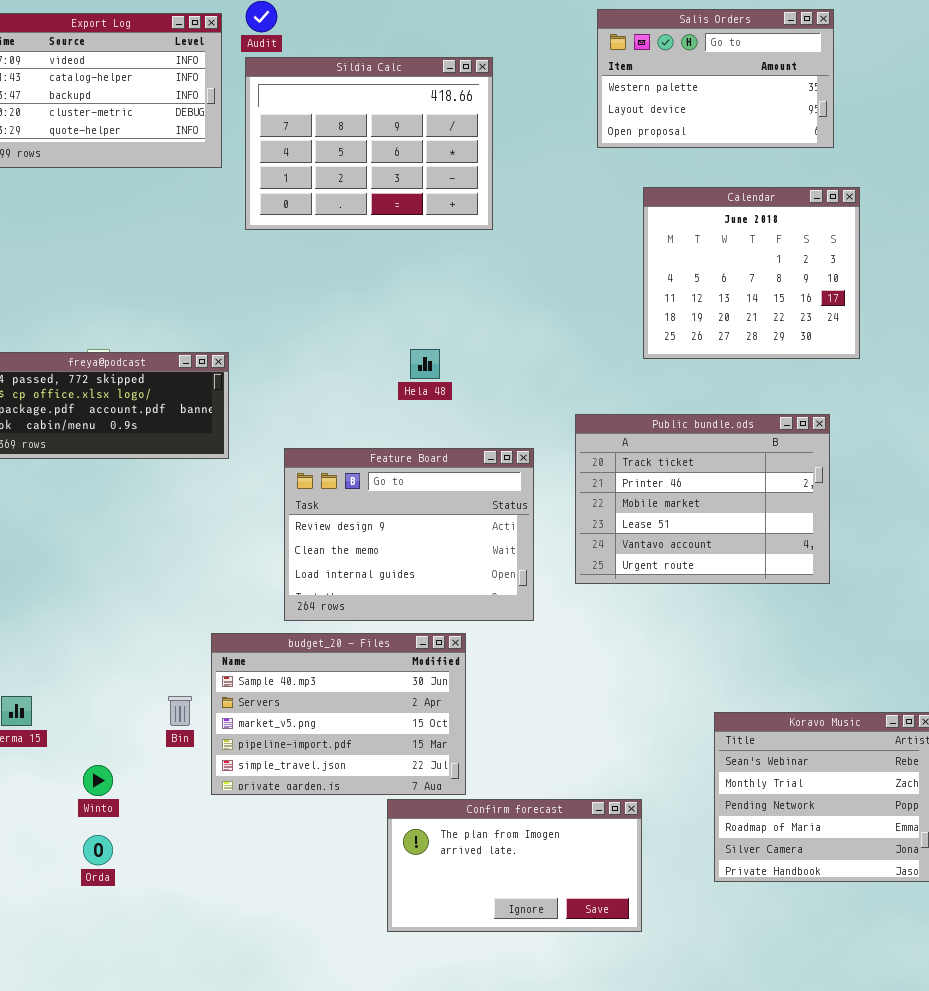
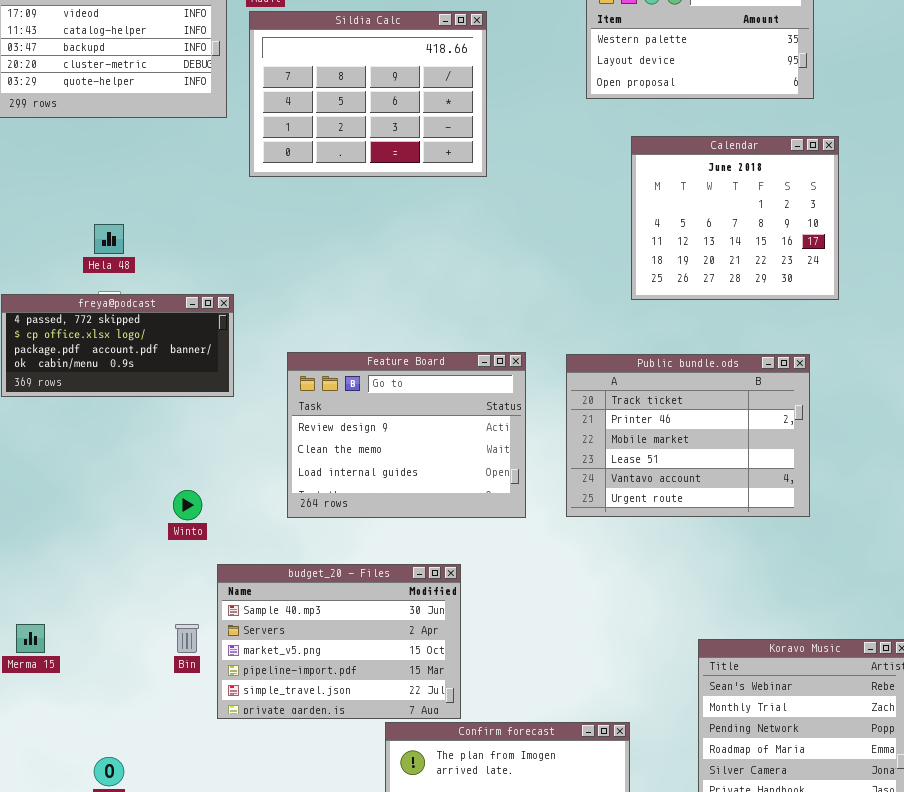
Hela 48: [410,349,440,379] -> [94,224,124,254], moved
Feature Board: [284,448,534,621] -> [287,352,526,518], moved
Winto: [83,765,113,796] -> [173,490,202,520], moved

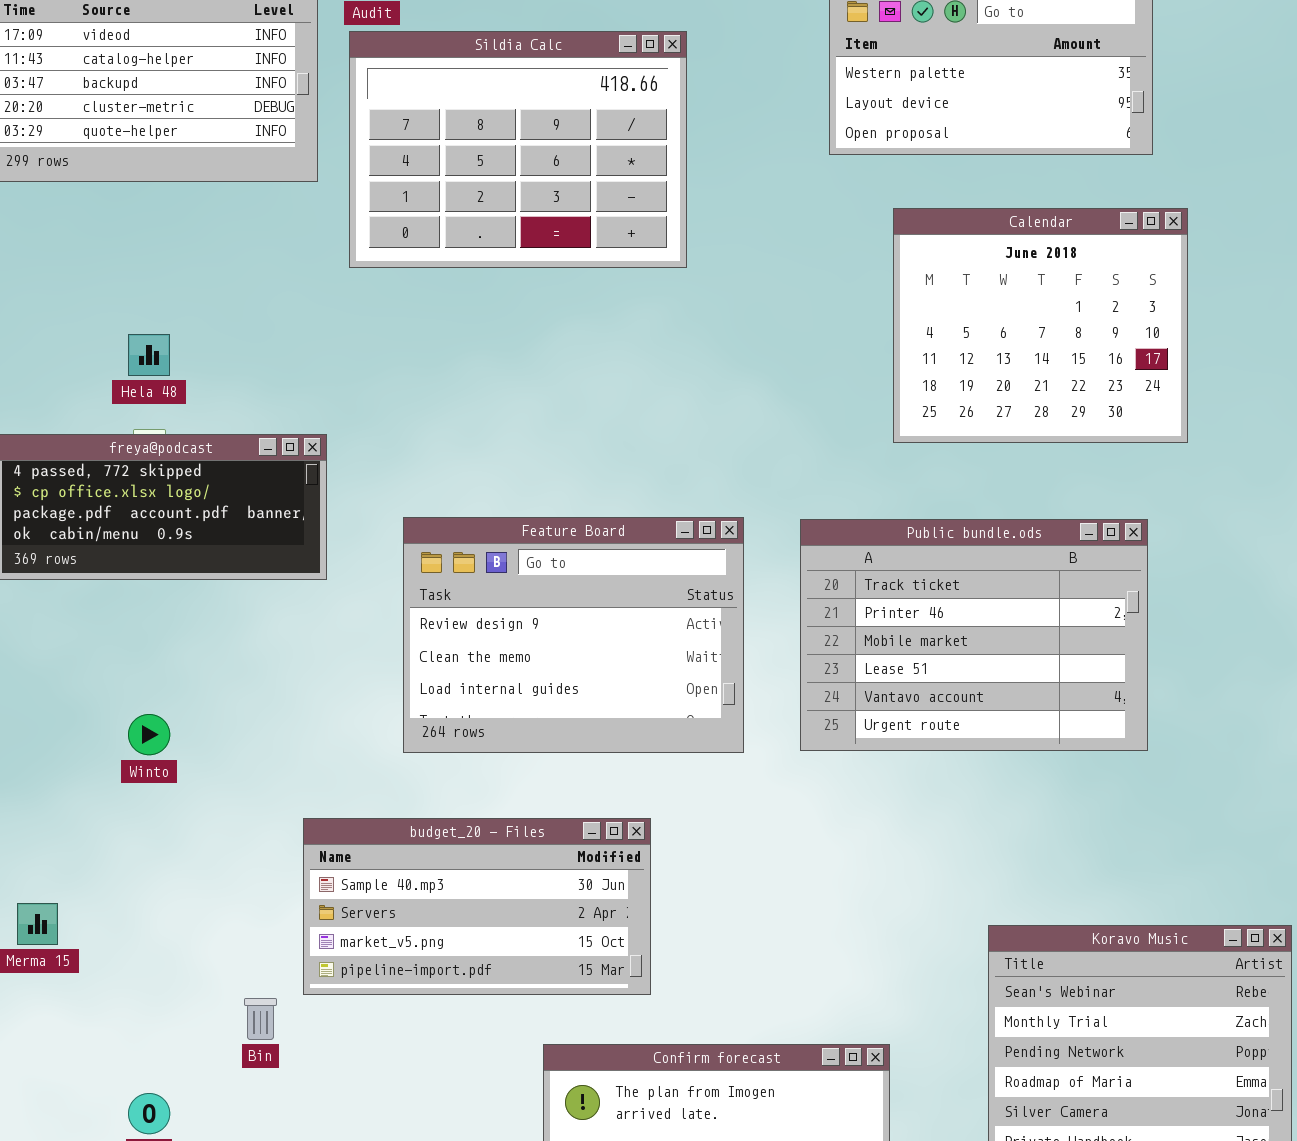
Winto: [173,490,202,520] -> [128,714,170,755], moved
budget_20 - Files: [217,564,461,719] -> [303,818,651,995], resized
Bin: [175,624,199,653] -> [244,998,277,1040], moved

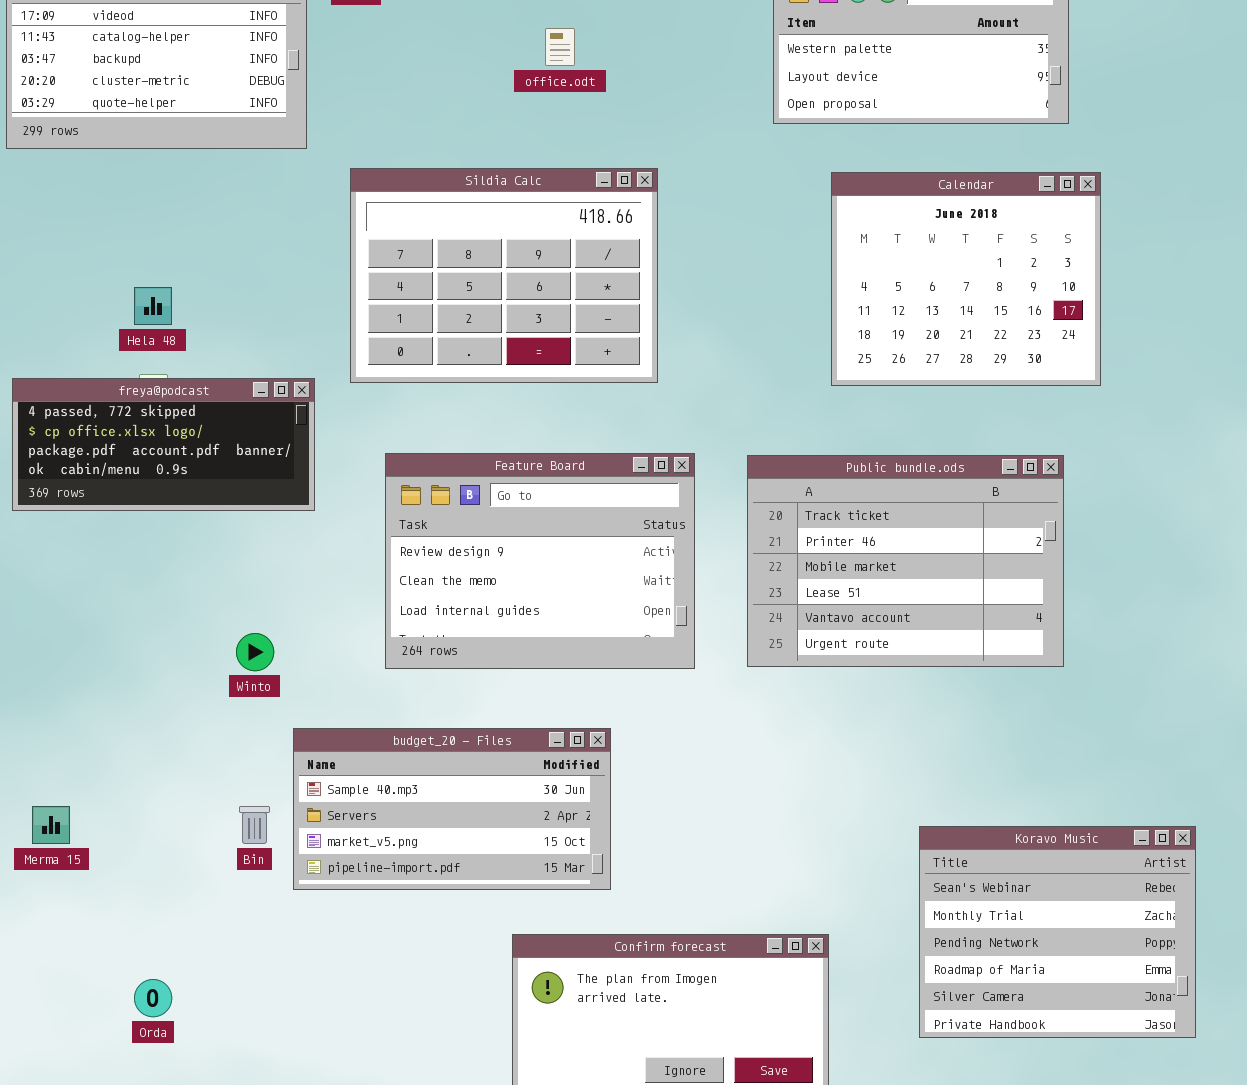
Sildia Calc: [349,31,687,268] -> [350,168,658,383], moved
Winto: [128,714,170,755] -> [236,633,274,671], moved
Bin: [244,998,277,1040] -> [239,806,270,844], moved

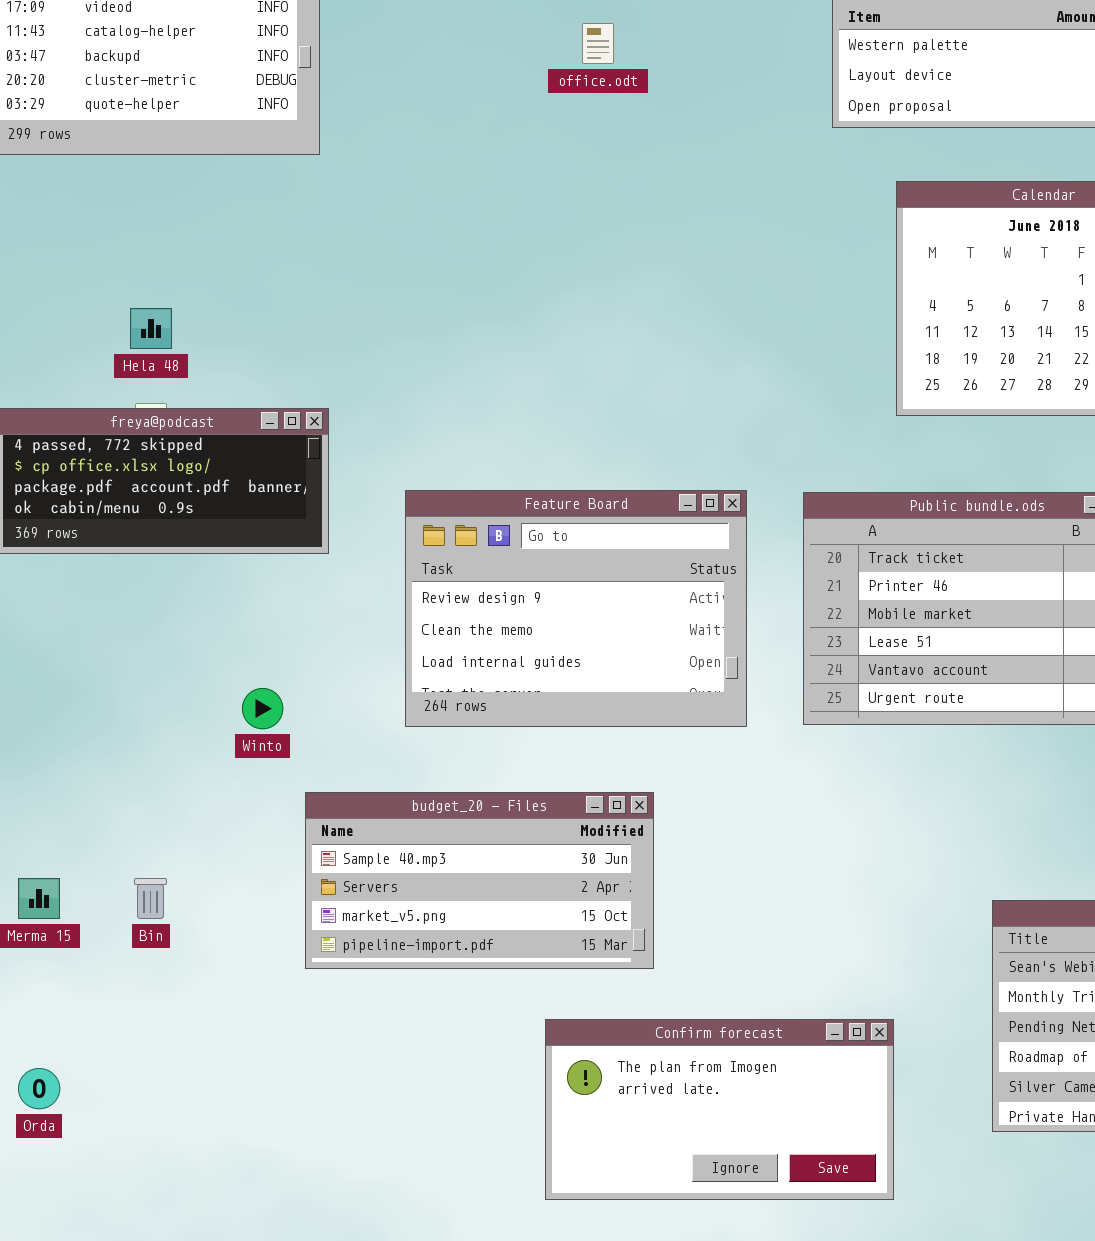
Sildia Calc: [350,168,658,383] -> none, closed
Bin: [239,806,270,844] -> [134,878,167,919], moved
Orda: [134,979,172,1017] -> [18,1068,60,1109], moved

